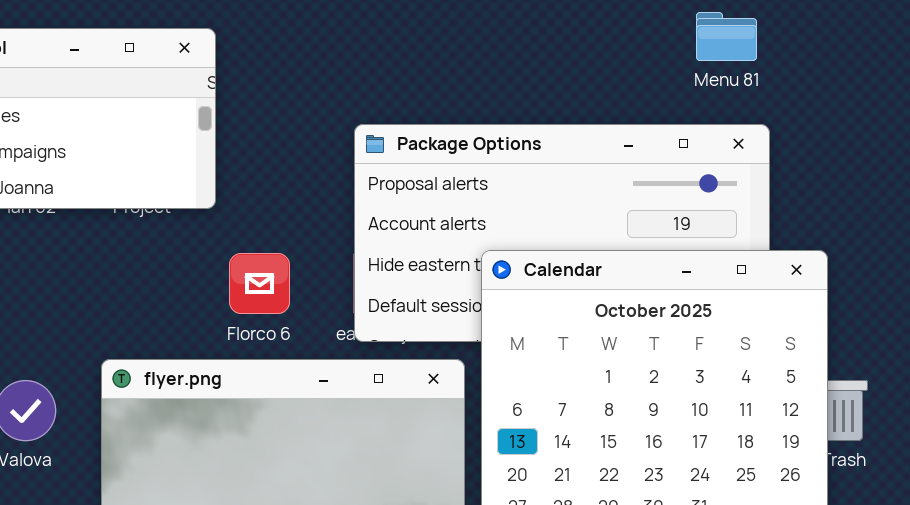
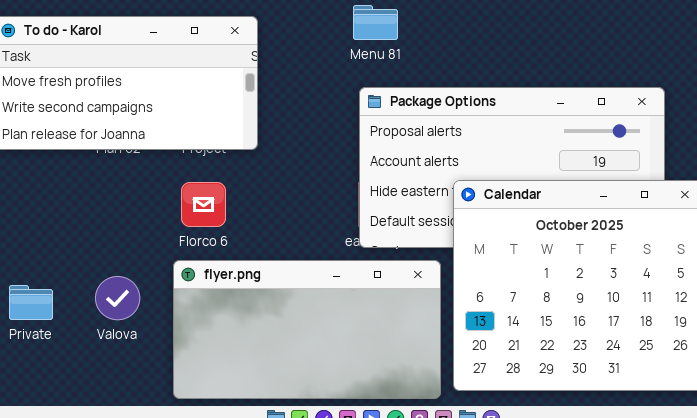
Menu 81: [696,12,757,61] -> [353,5,398,40], moved
Florco 6: [229,253,290,314] -> [181,182,226,227], moved

